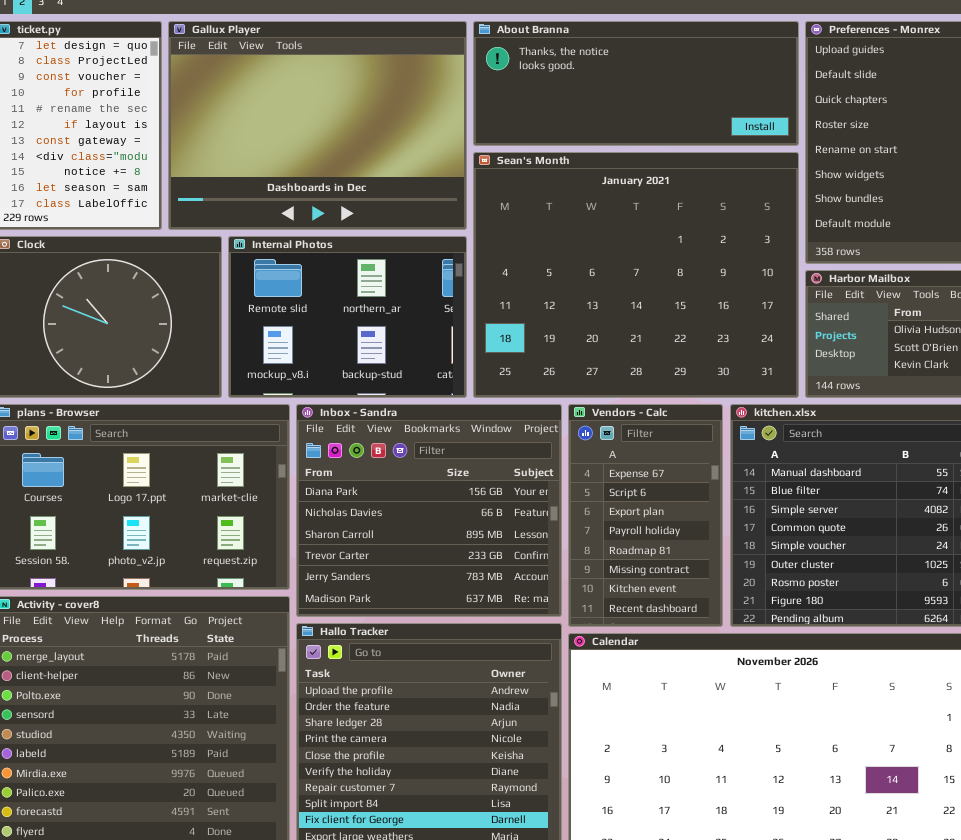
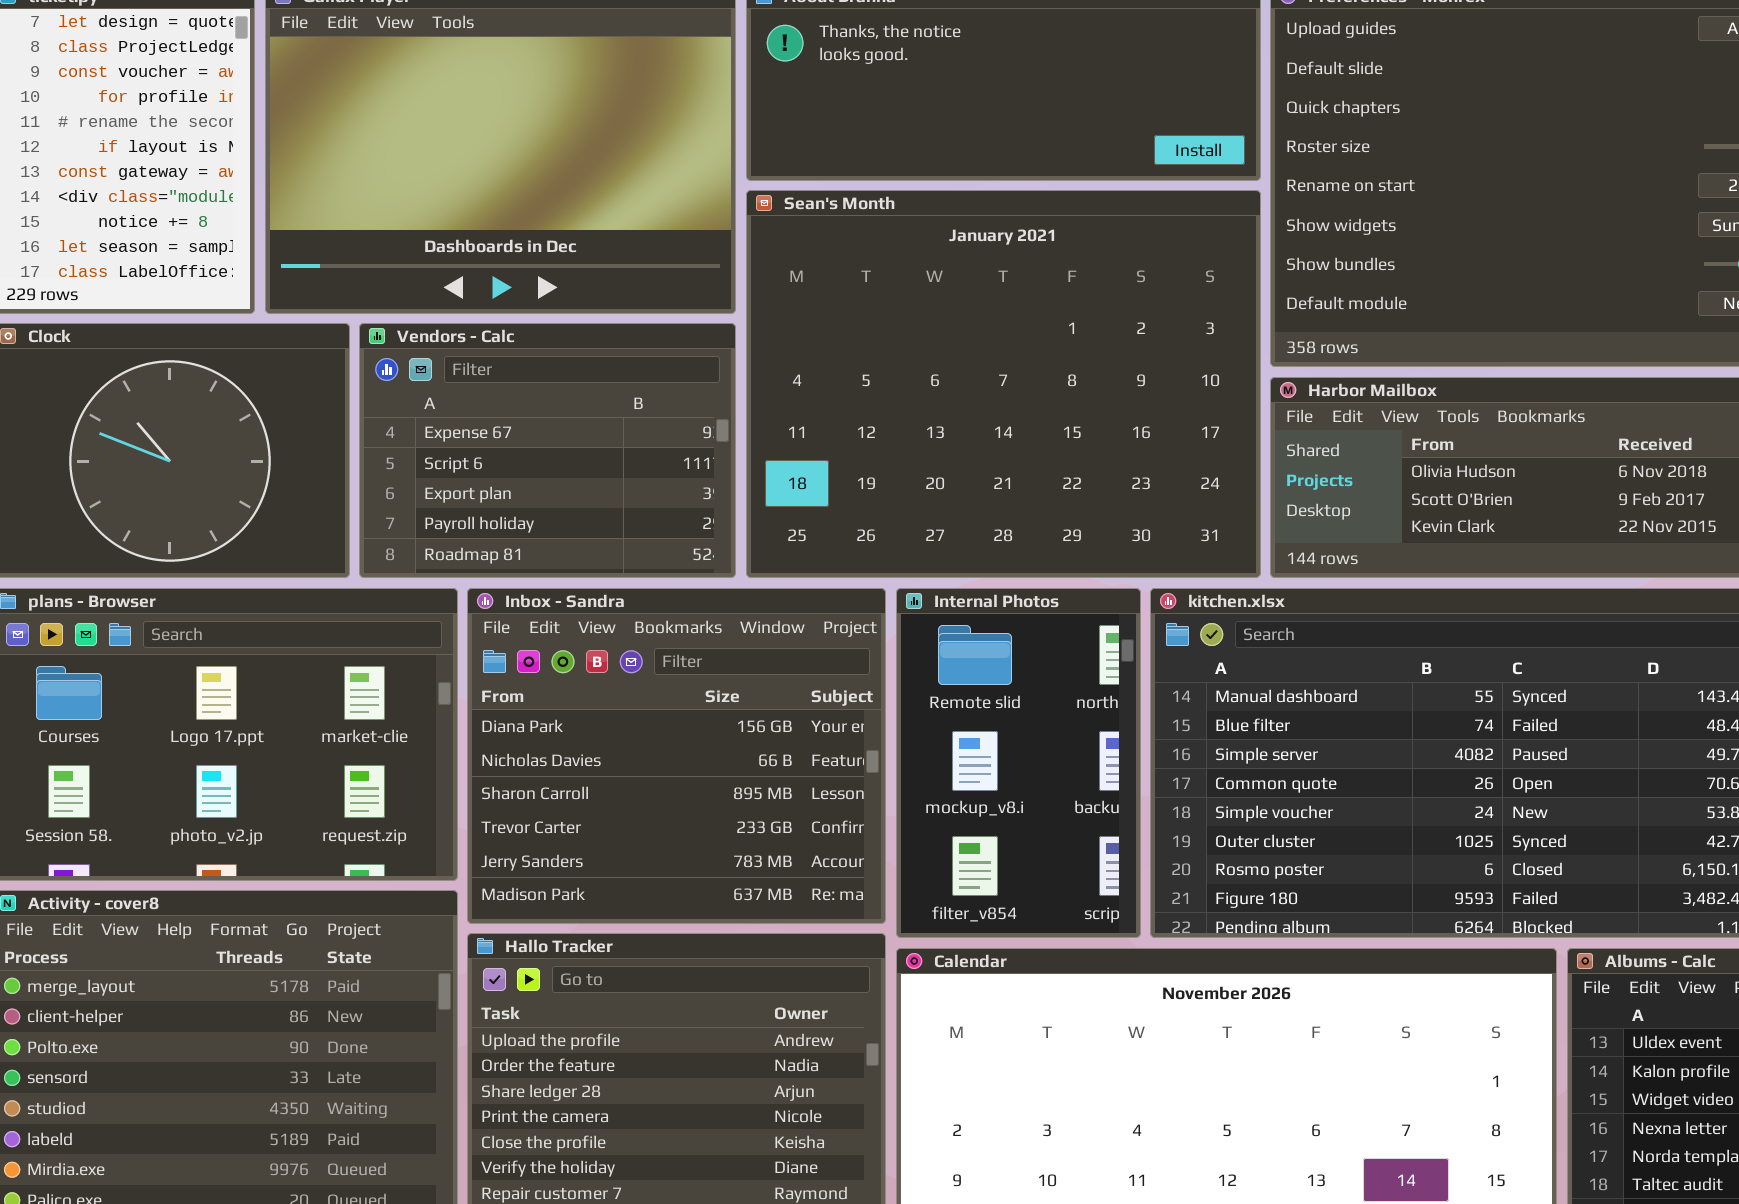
Internal Photos: [228,236,467,398] -> [896,588,1141,938], moved, resized
Vendors - Calc: [568,404,723,627] -> [359,323,736,578], moved, resized

